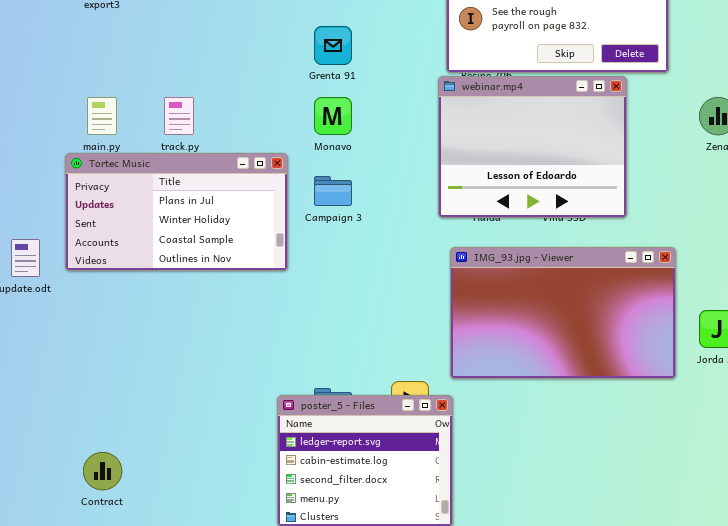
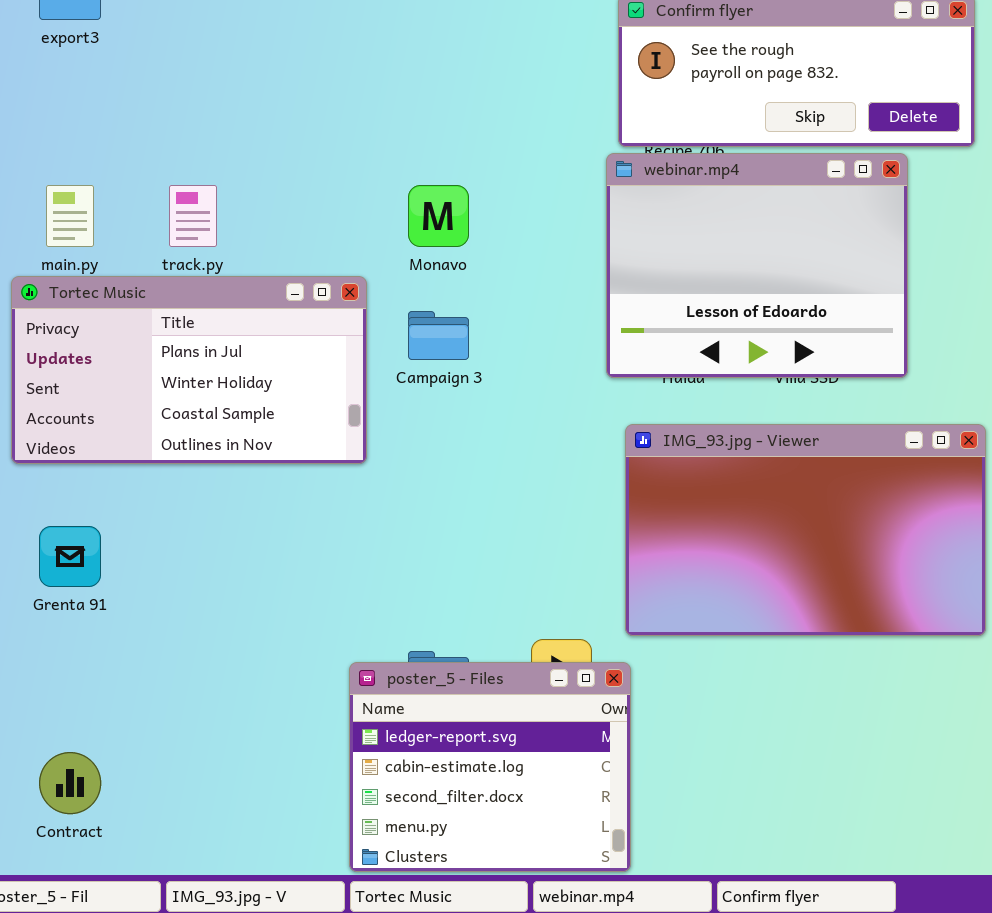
Grenta 91: [314,26,352,65] -> [39,526,101,587], moved

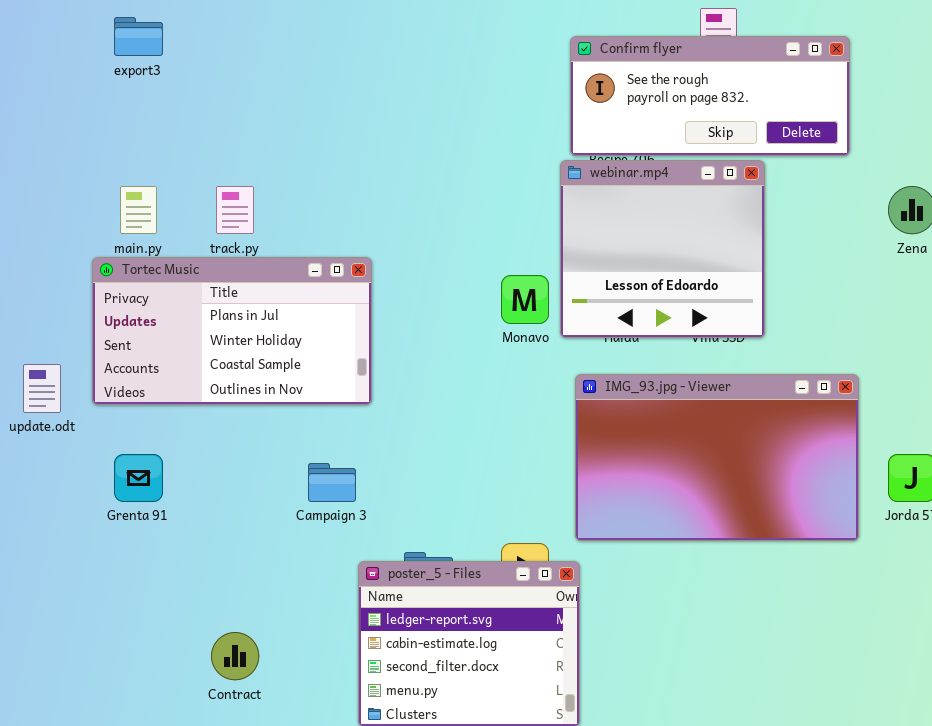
webinar.mp4: [606,153,908,378] -> [560,160,765,338], resized
Monavo: [408,185,469,247] -> [501,275,549,324], moved
Campaign 3: [408,311,469,360] -> [308,463,356,502], moved
Contract: [39,752,101,814] -> [211,632,259,680], moved

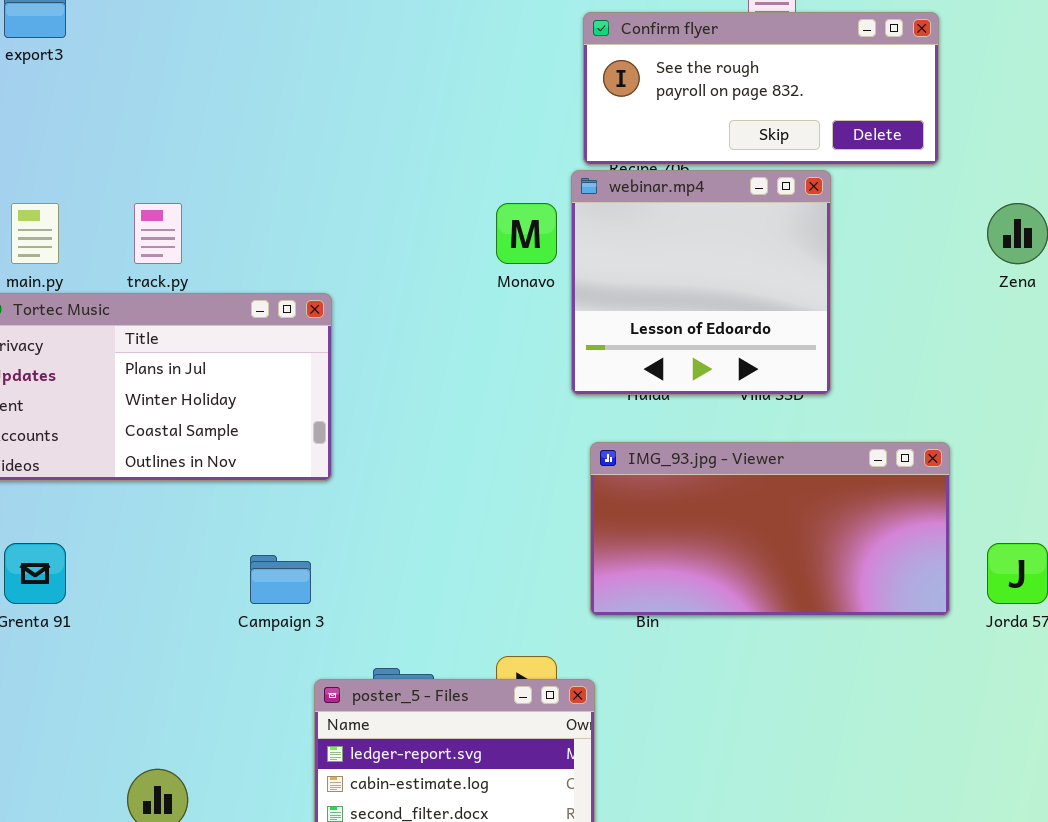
Monavo: [501,275,549,324] -> [496,203,557,264], moved
IMG_93.jpg - Viewer: [575,374,859,541] -> [590,442,950,616], resized

